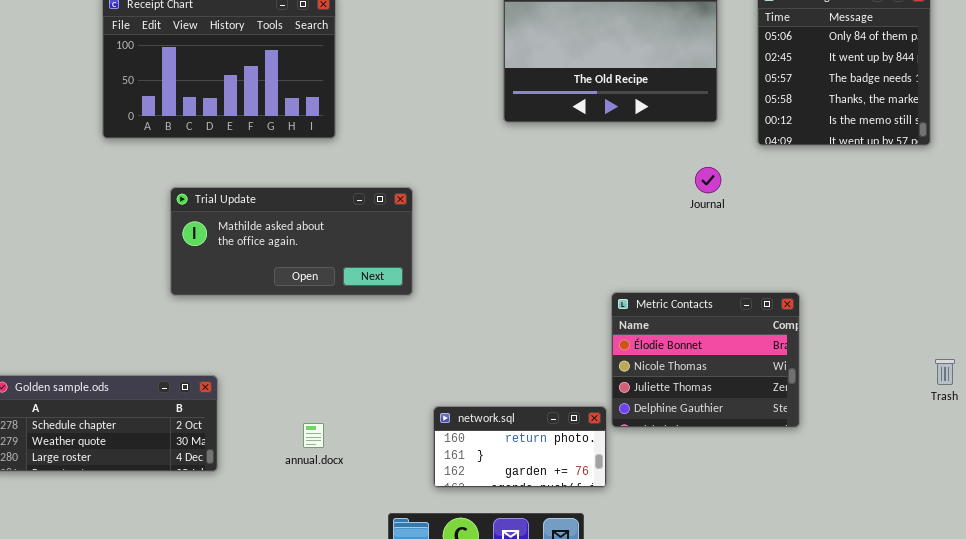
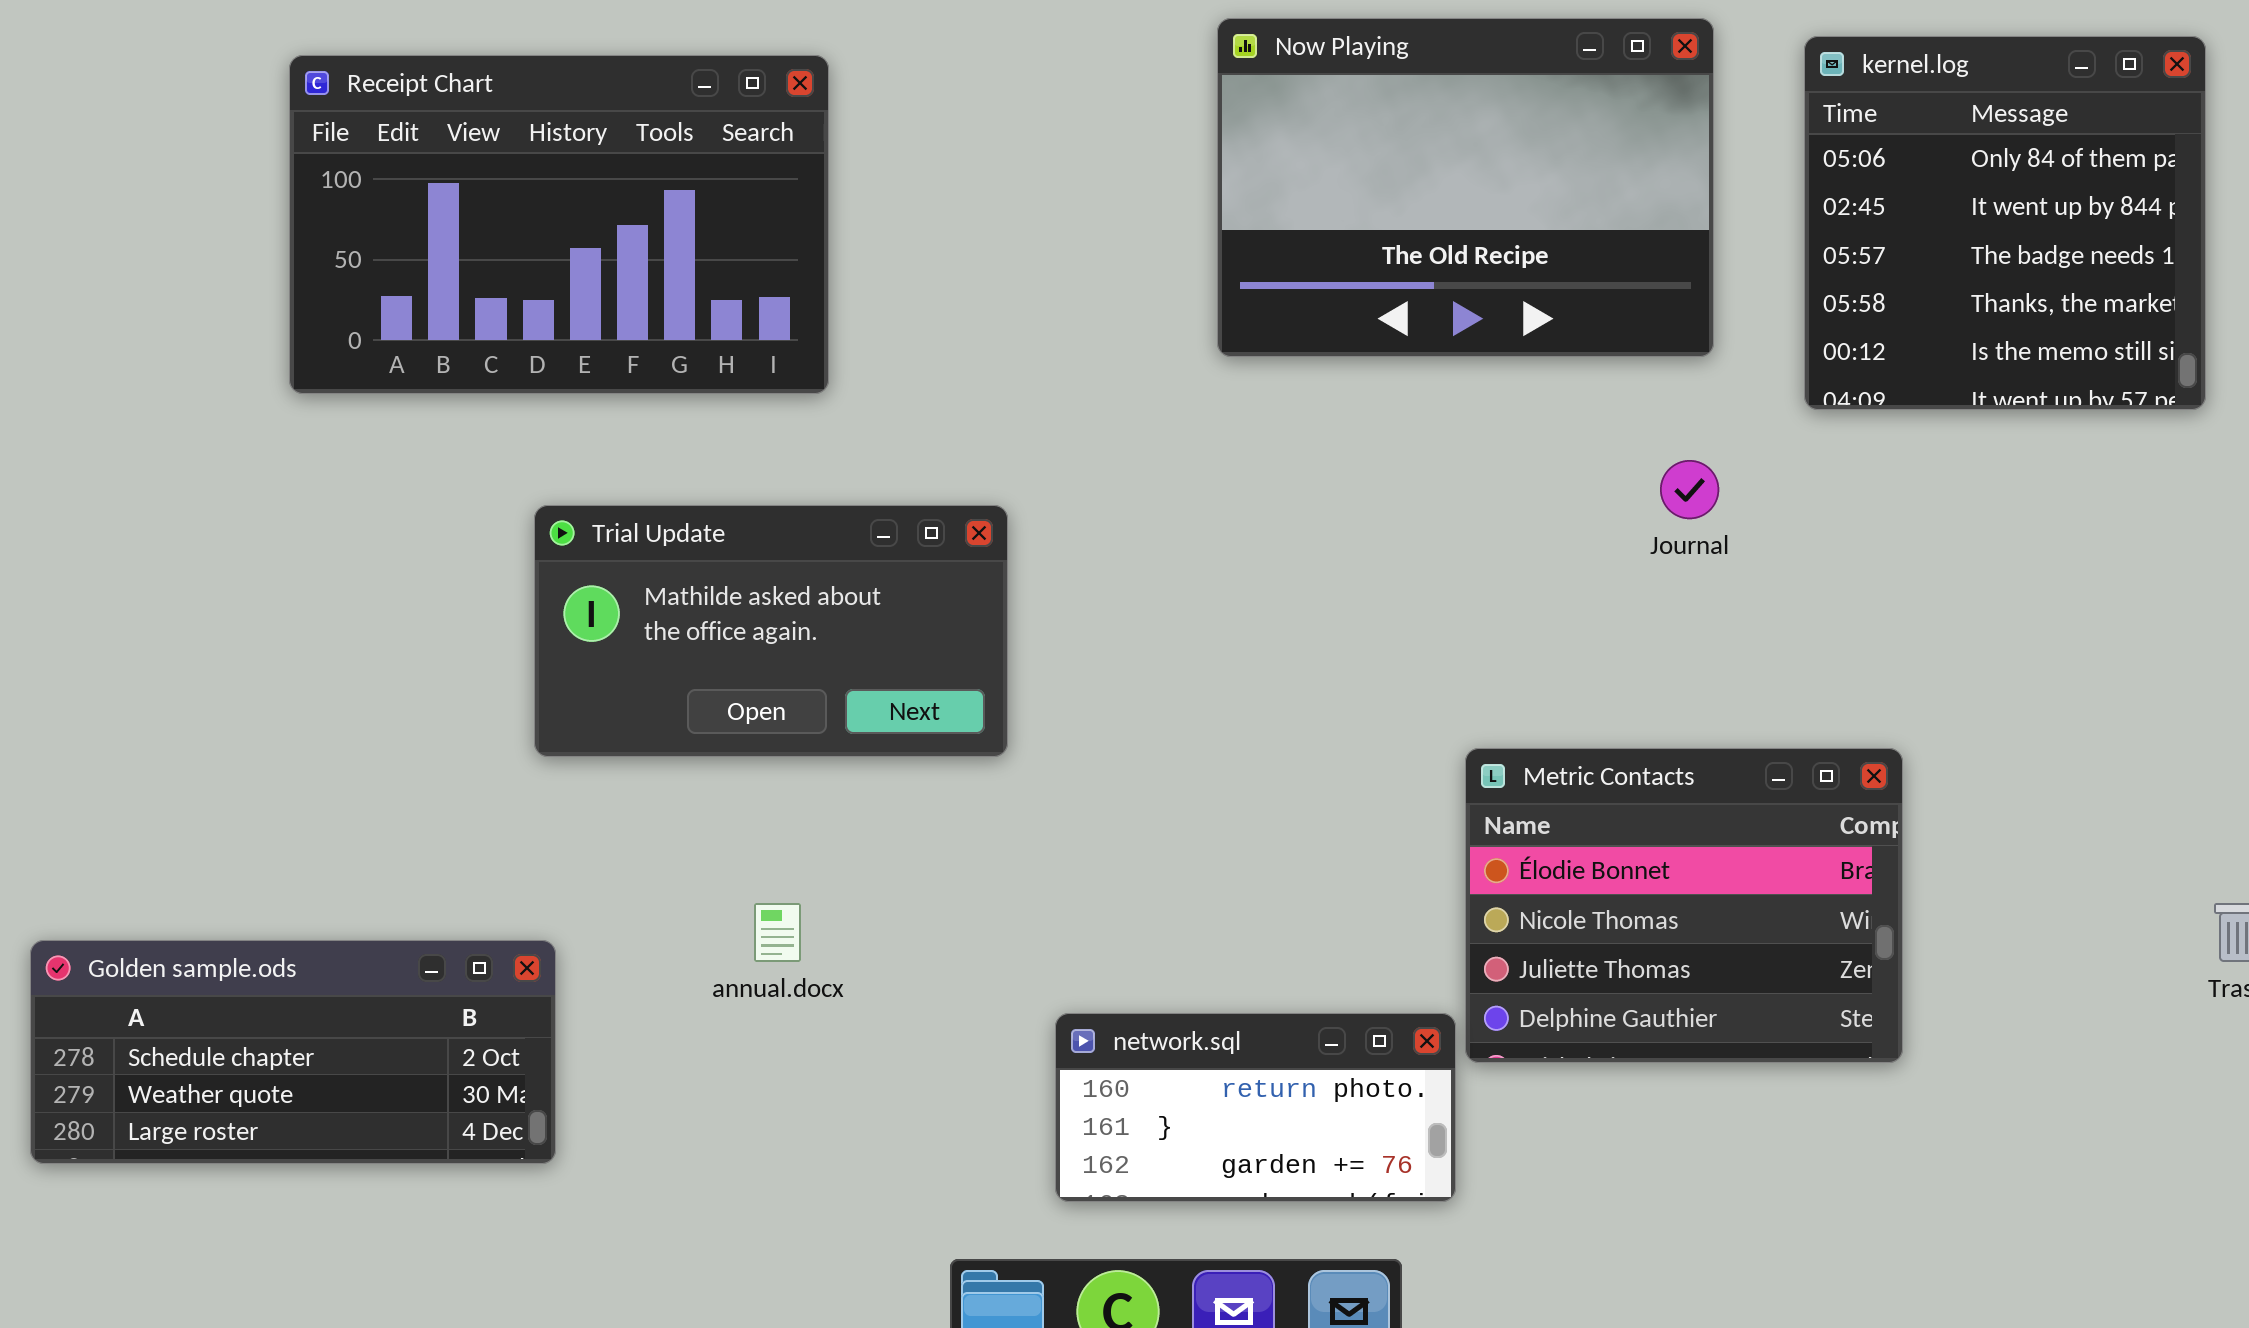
Trial Update: [170,187,413,296] -> [534,505,1008,757], resized
annual.docx: [303,423,324,448] -> [754,903,801,962], moved

